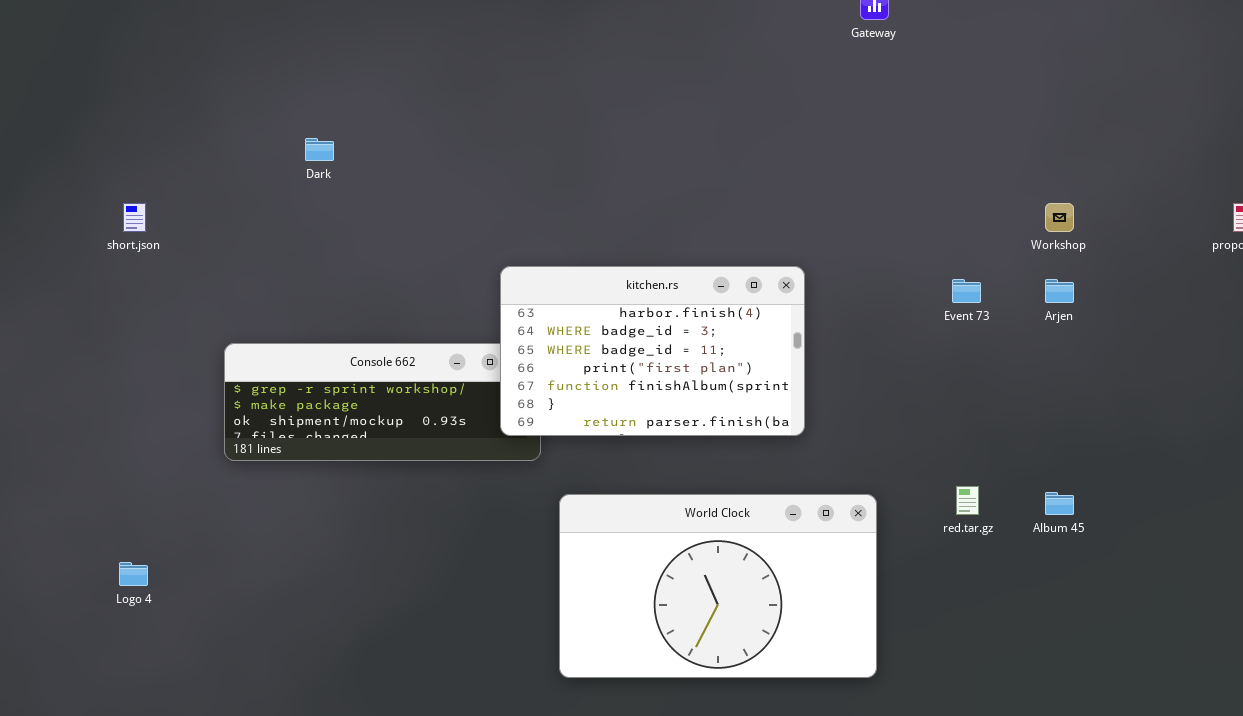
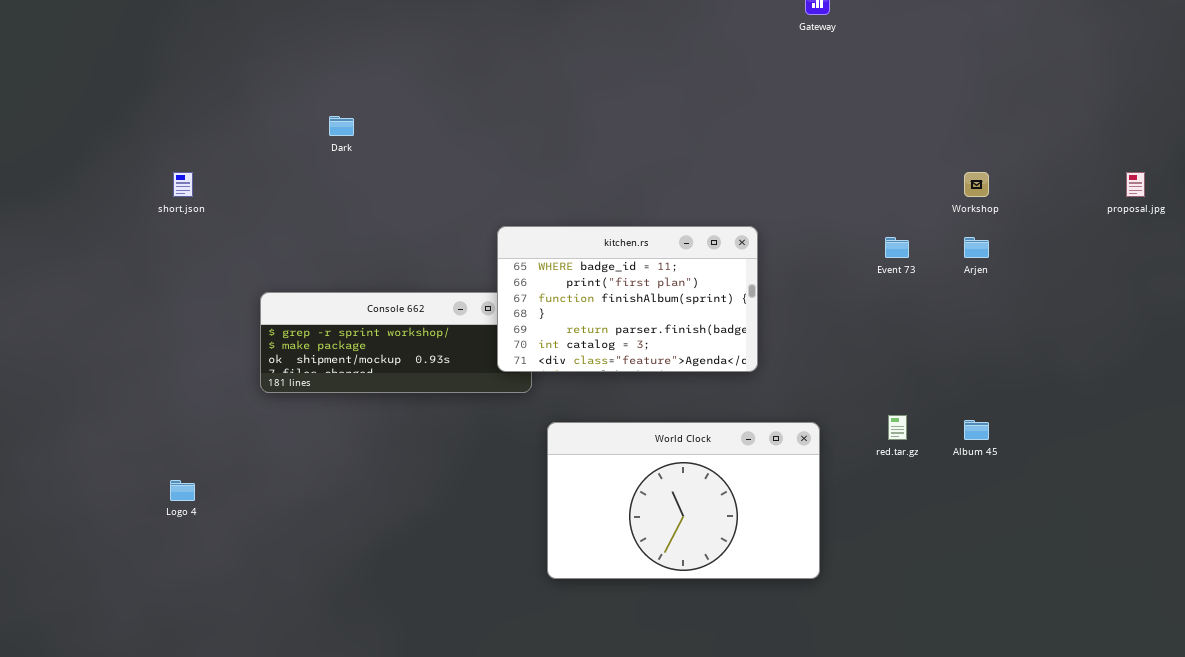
kitchen.rs: [500,266,805,436] -> [497,226,758,372], scrolled down 2 rows

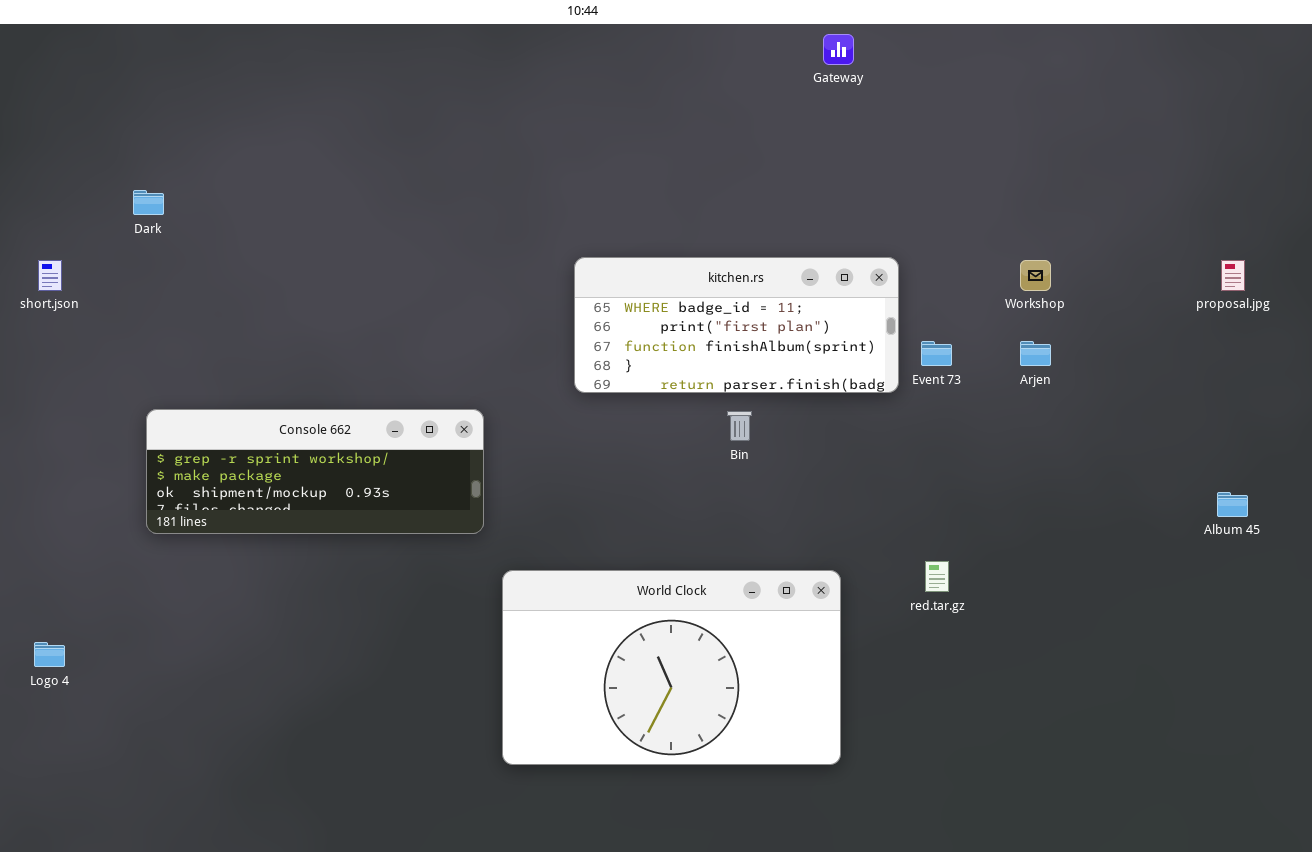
Dark: [329,116,354,136] -> [133,190,164,215], moved
kitchen.rs: [497,226,758,372] -> [574,257,899,393], moved, resized
Album 45: [964,420,989,440] -> [1217,492,1248,517], moved

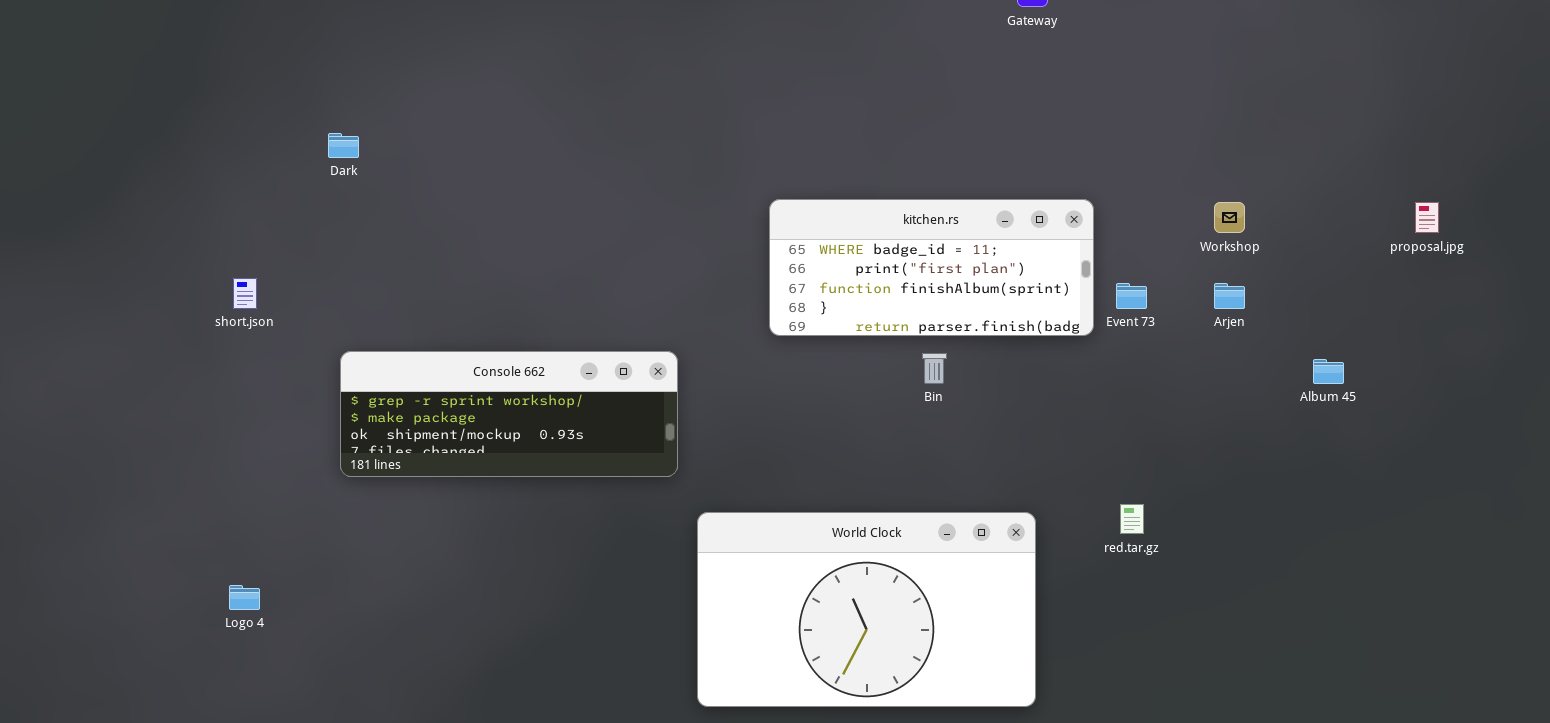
short.json: [38,260,62,291] -> [233,278,257,309], moved
Album 45: [1217,492,1248,517] -> [1313,359,1344,384], moved

